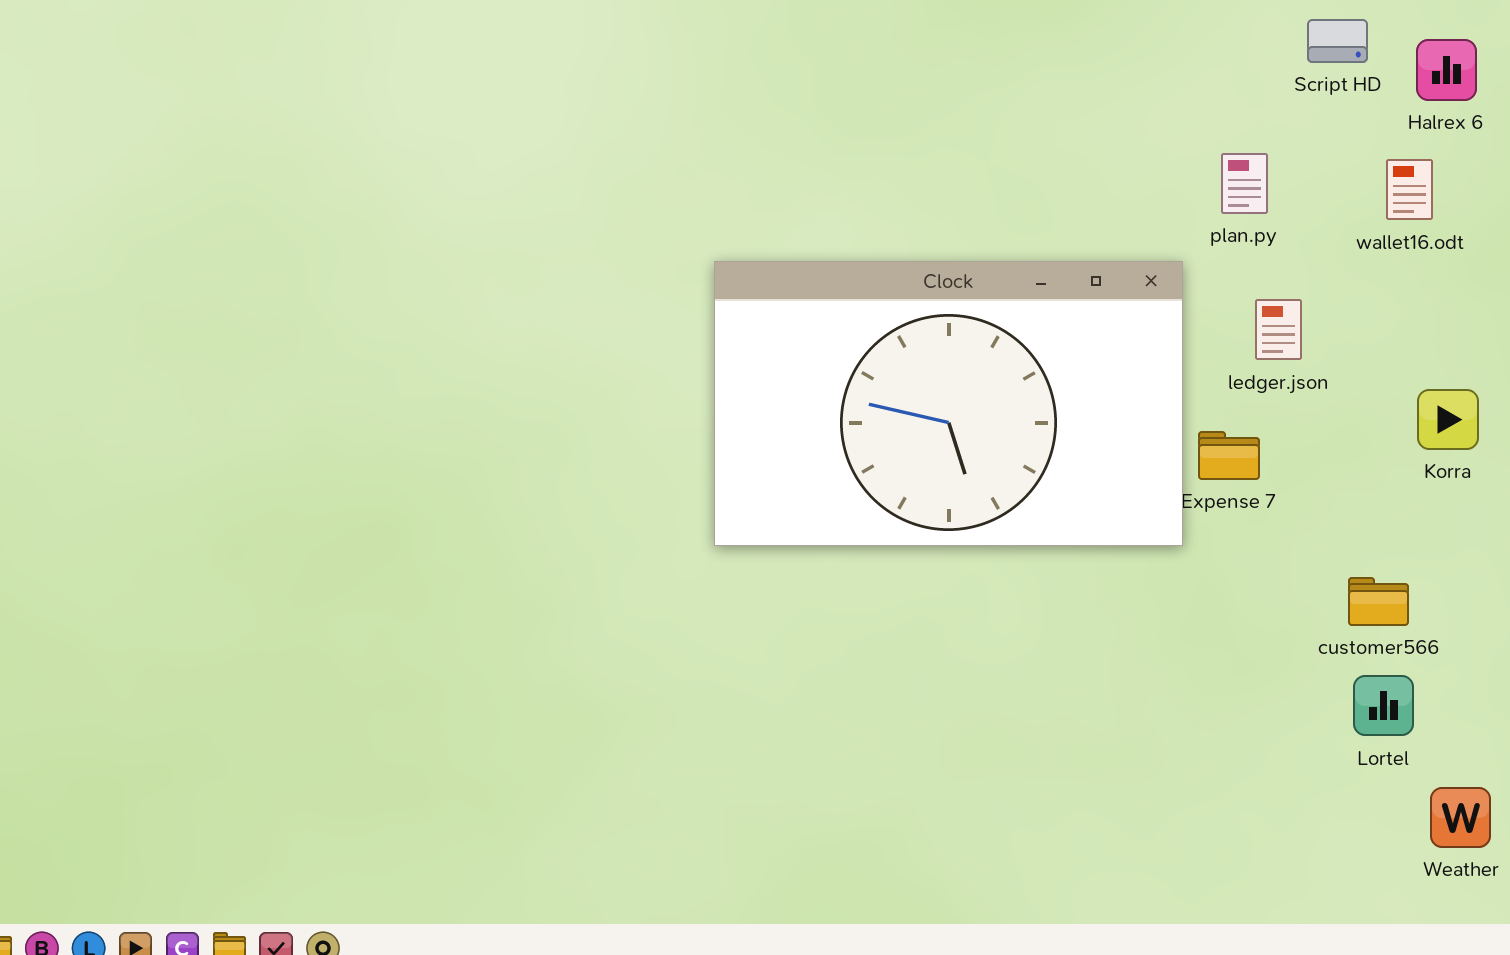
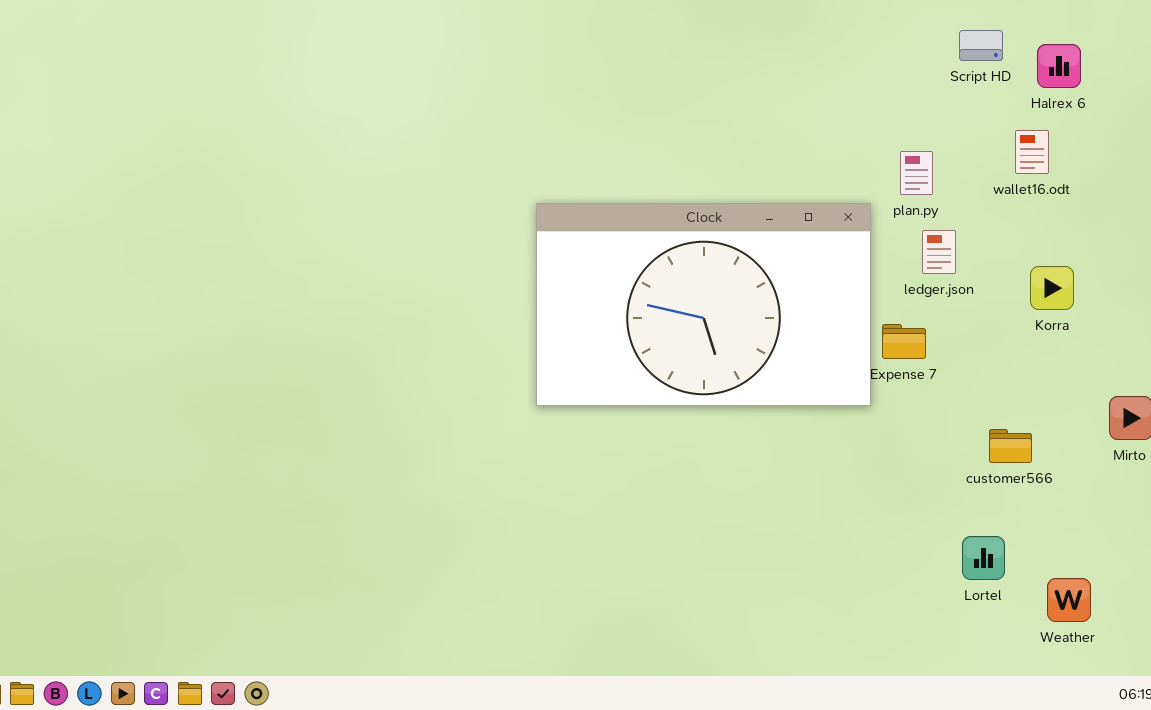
plan.py: [1221,153,1268,214] -> [900,151,933,195], moved
Korra: [1417,389,1479,450] -> [1030,266,1074,310], moved
Lortel: [1353,675,1414,736] -> [962,536,1005,580], moved

